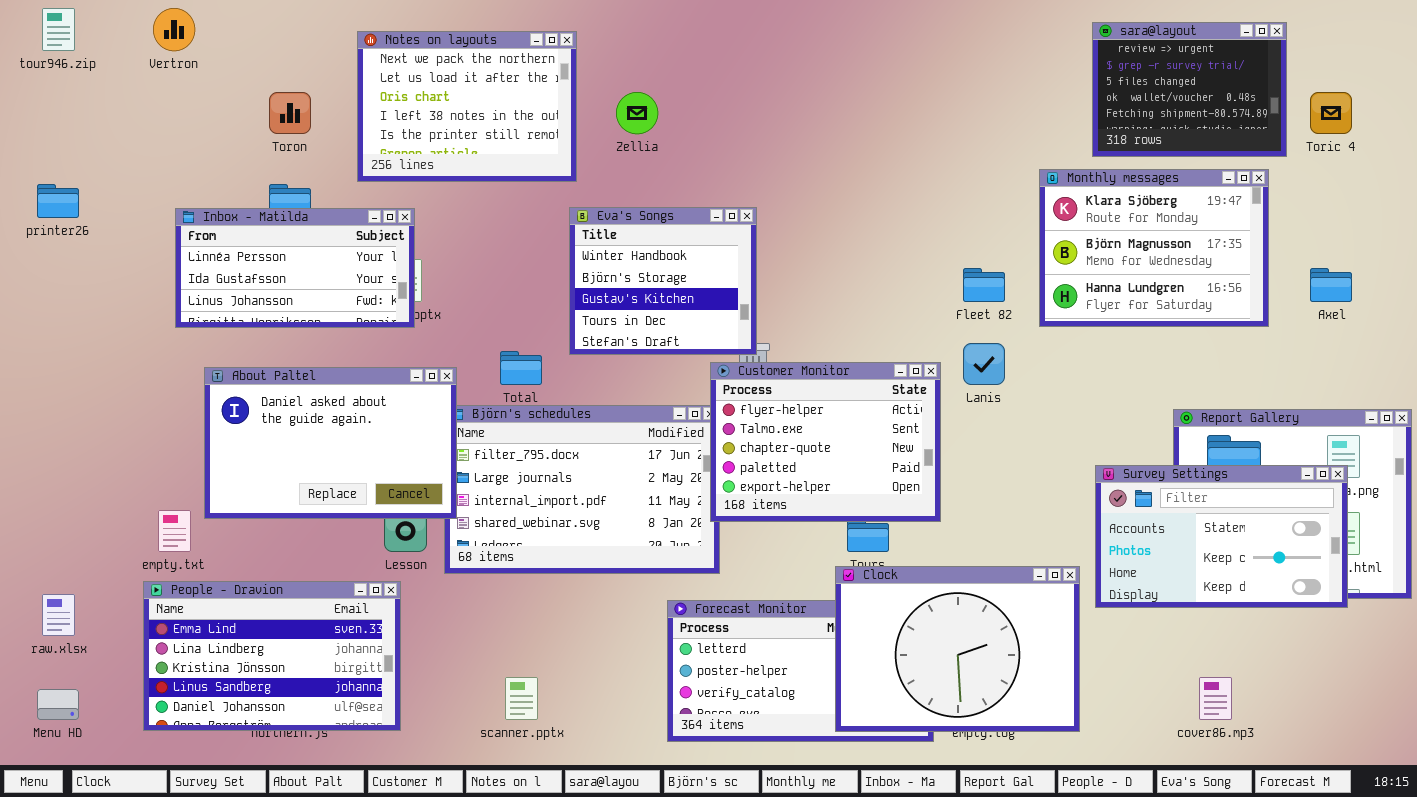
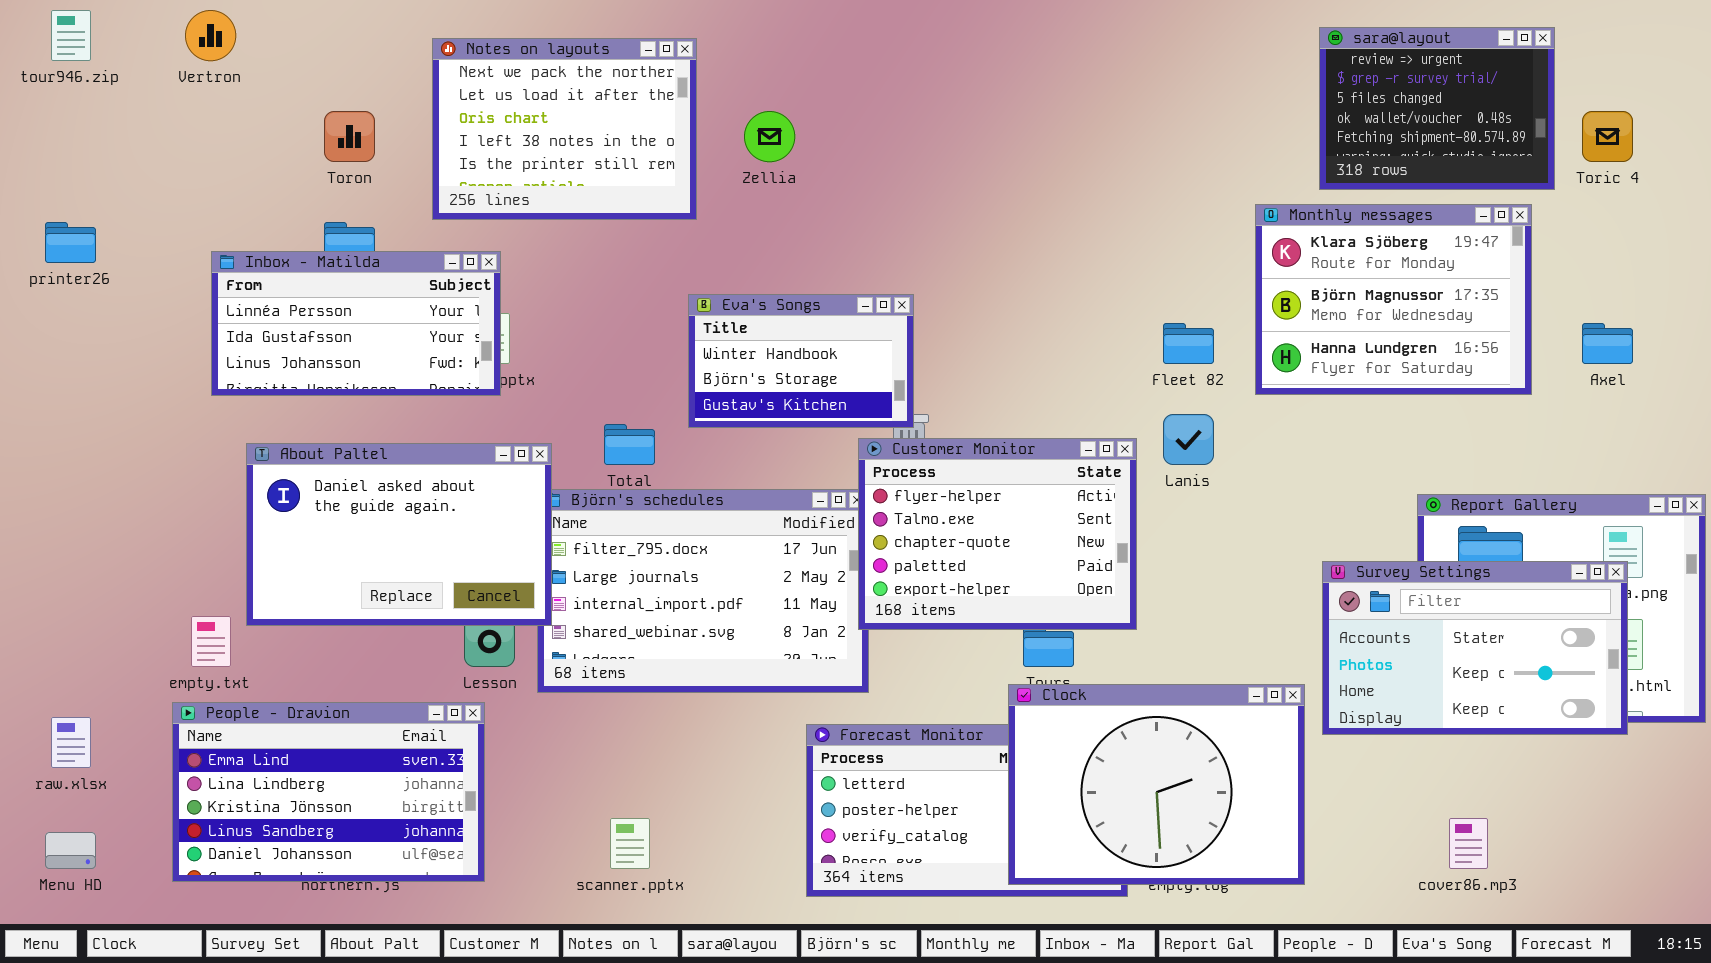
Eva's Songs: [569,207,757,355] -> [688,294,914,428], resized

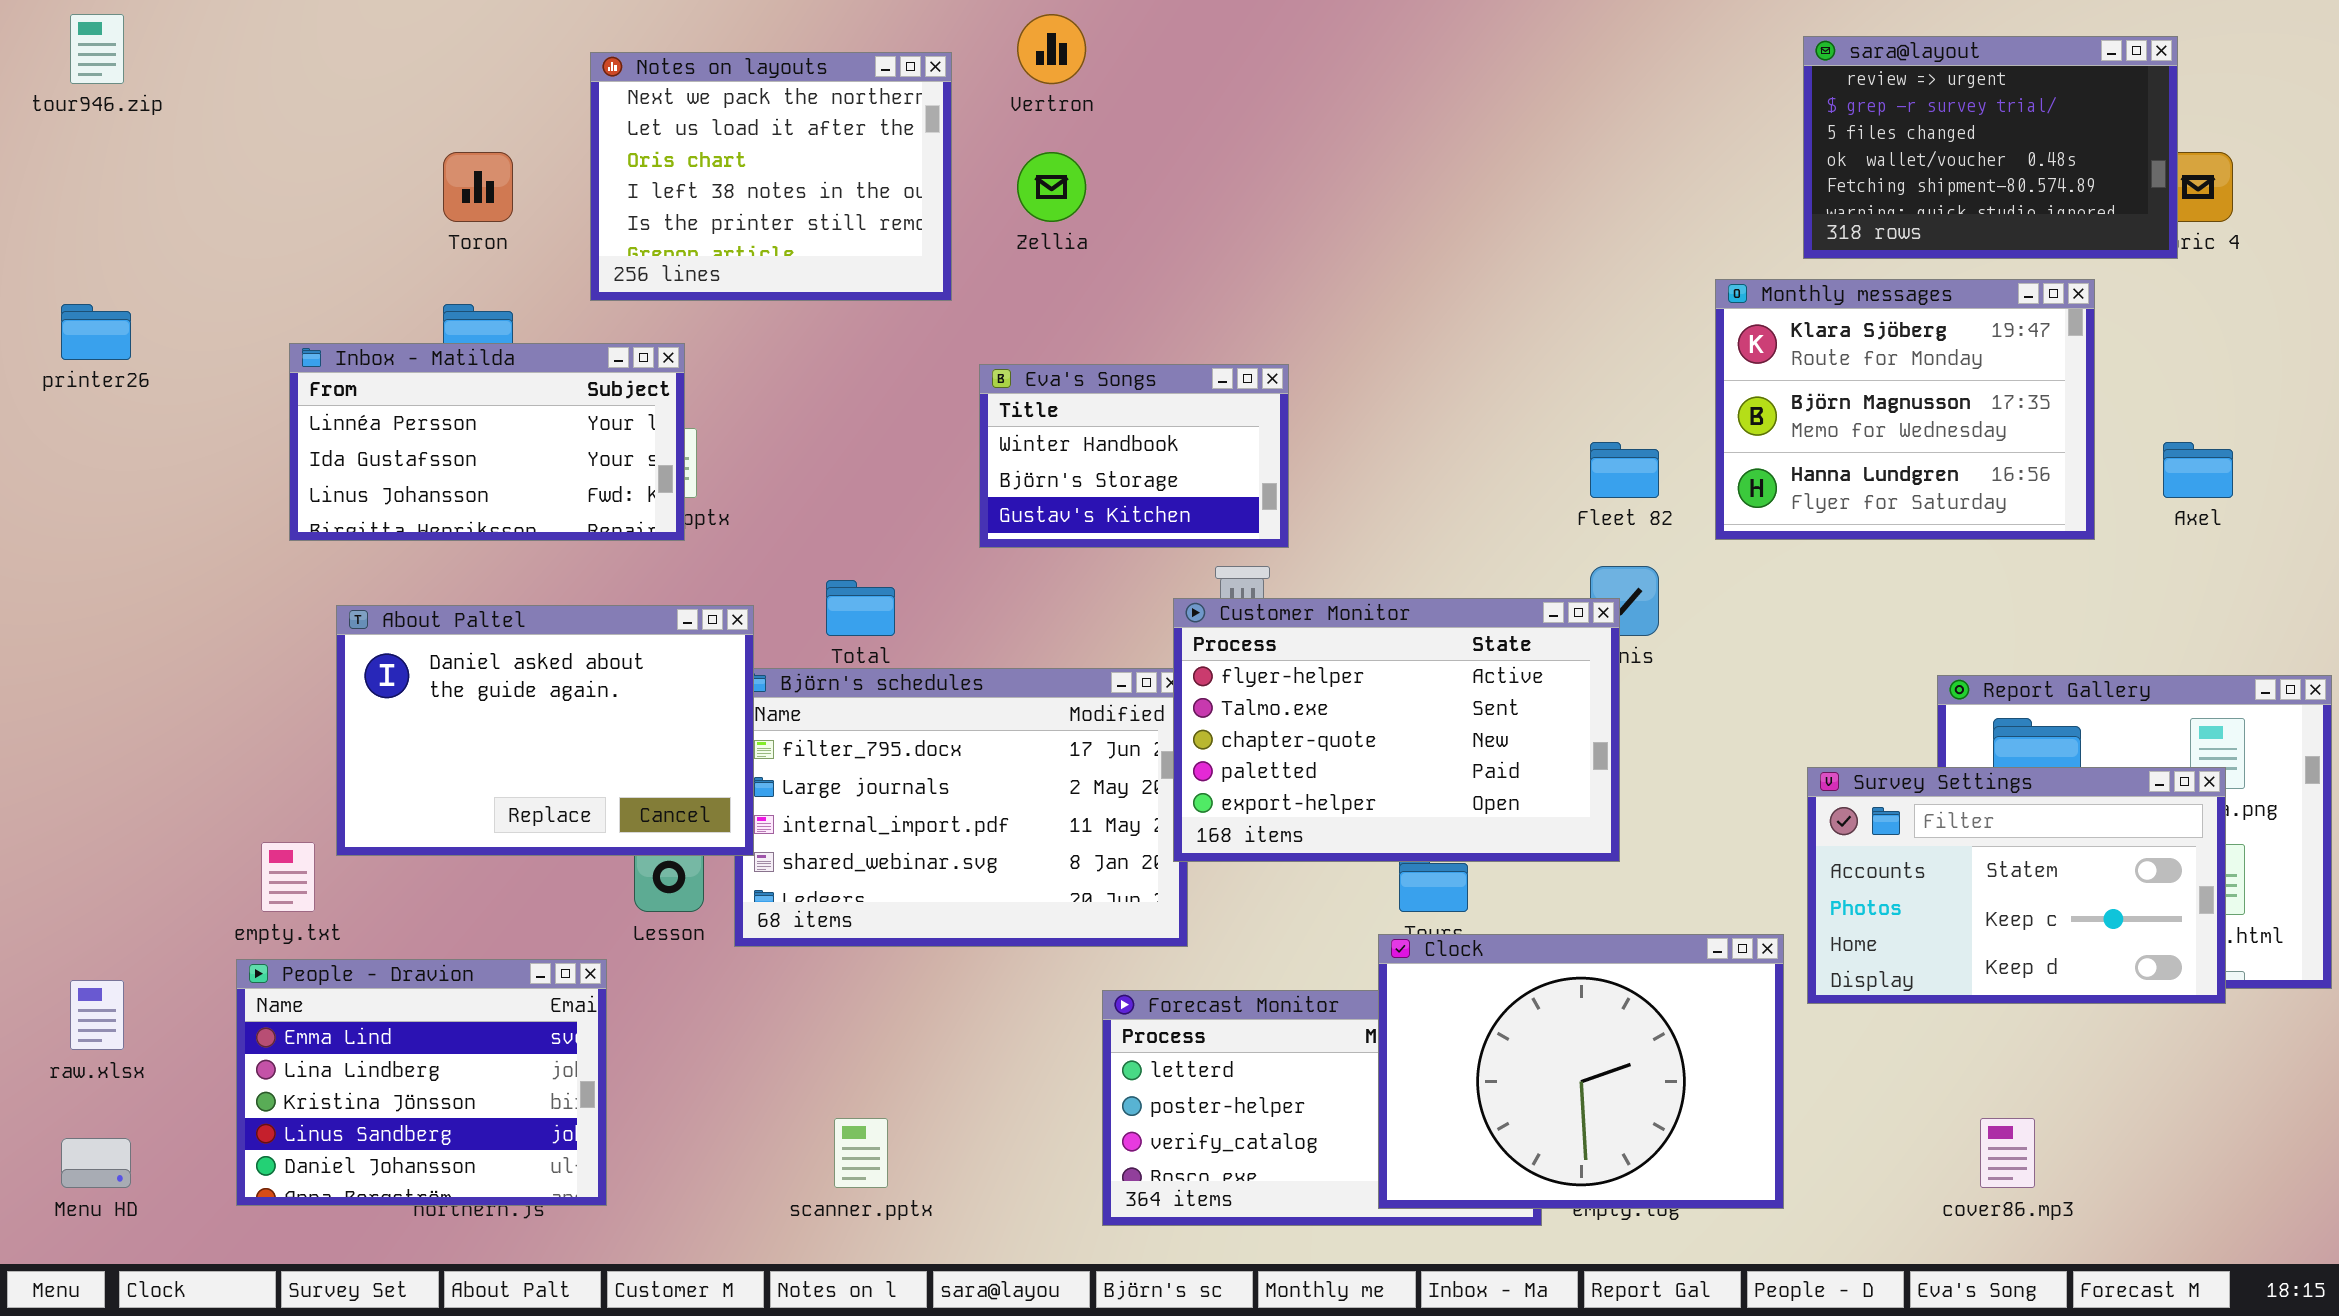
Vertron: [185,10,236,61] -> [1017,14,1086,84], moved
sara@layout: [1319,27,1555,190] -> [1803,36,2178,259], resized
Eva's Songs: [688,294,914,428] -> [979,364,1289,548], moved
Customer Monitor: [858,438,1137,630] -> [1173,598,1620,862], resized
People - Dravion: [172,702,485,882] -> [236,959,607,1206], resized

